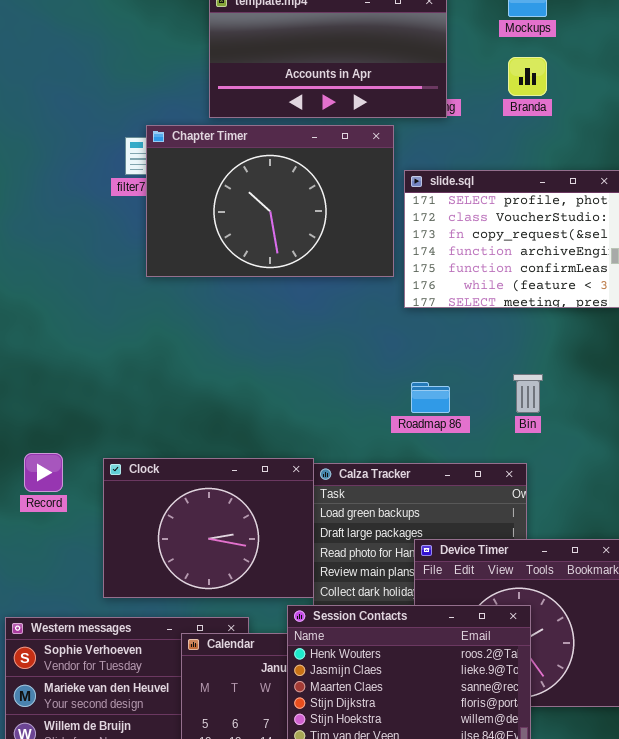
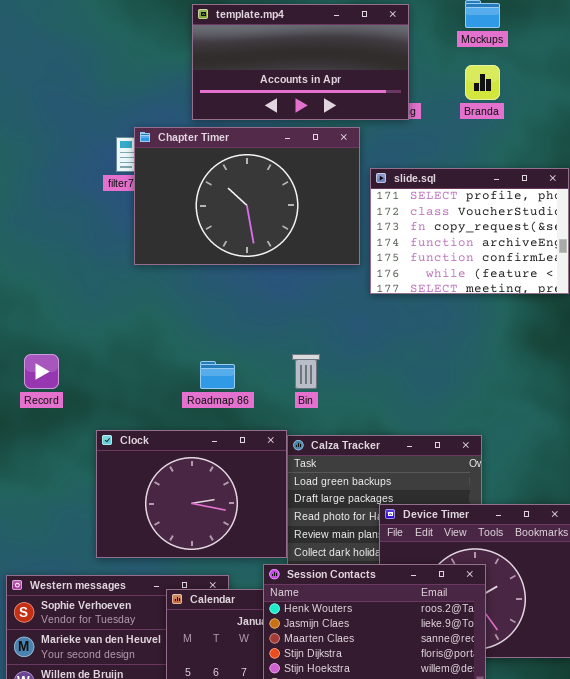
Bin: [513,374,543,413] -> [292,354,320,389], moved
Roadmap 86: [411,382,450,413] -> [200,361,235,389], moved
Record: [24,453,63,492] -> [24,354,59,389], moved

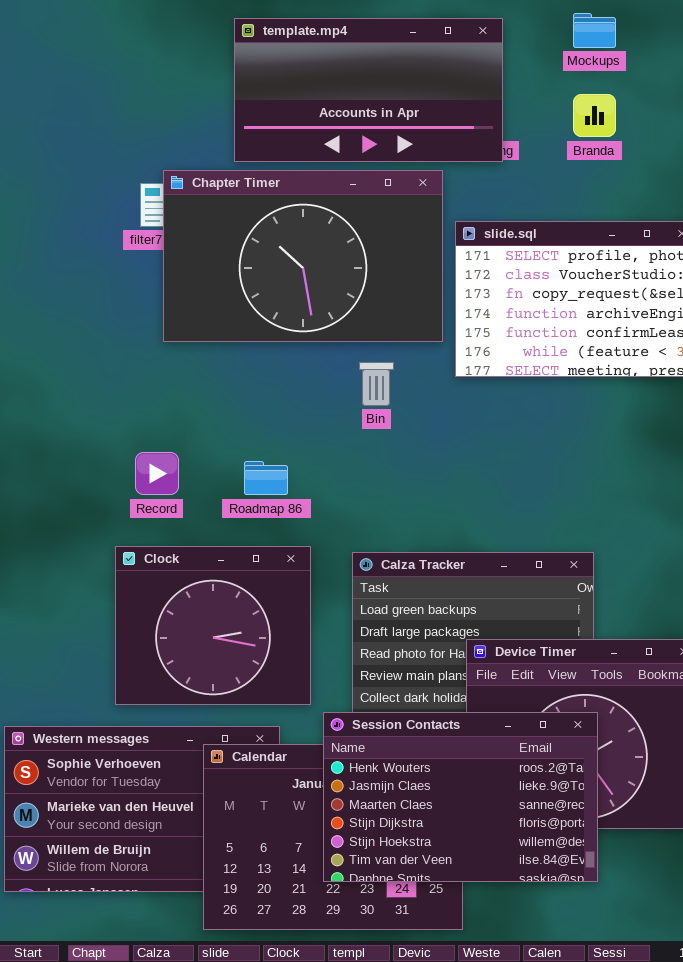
Record: [24,354,59,389] -> [135,452,179,495], moved
Bin: [292,354,320,389] -> [359,362,394,406], moved
Clock: [96,430,287,558] -> [115,546,311,705], resized

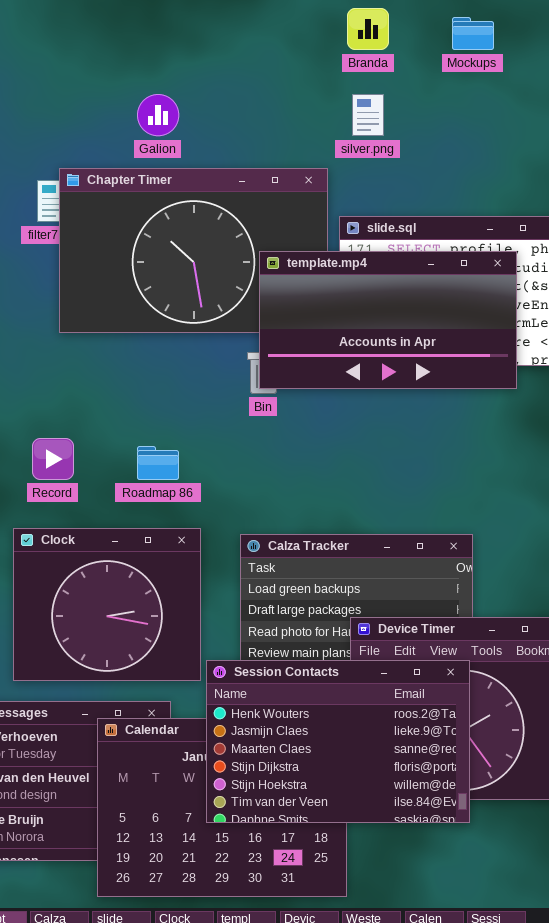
template.mp4: [234,18,503,162] -> [259,251,517,389], moved
Branda: [573,94,616,137] -> [347,8,389,50], moved
Session Contacts: [323,712,598,882] -> [206,660,470,823], moved

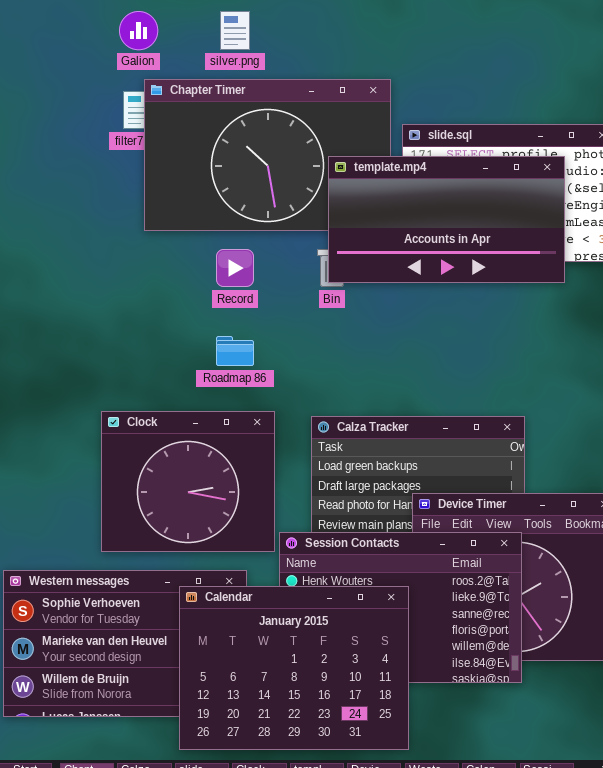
Galion: [137,94,179,136] -> [119,11,158,50], moved
silver.png: [352,94,384,136] -> [220,11,250,50], moved
Record: [32,438,74,480] -> [216,249,254,287], moved
Calendar: [97,718,347,897] -> [179,586,409,750], raised

